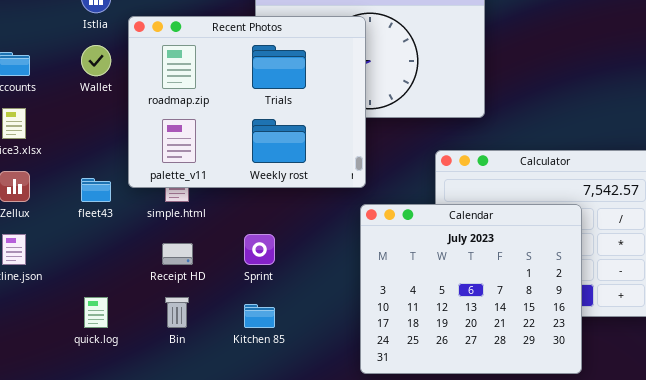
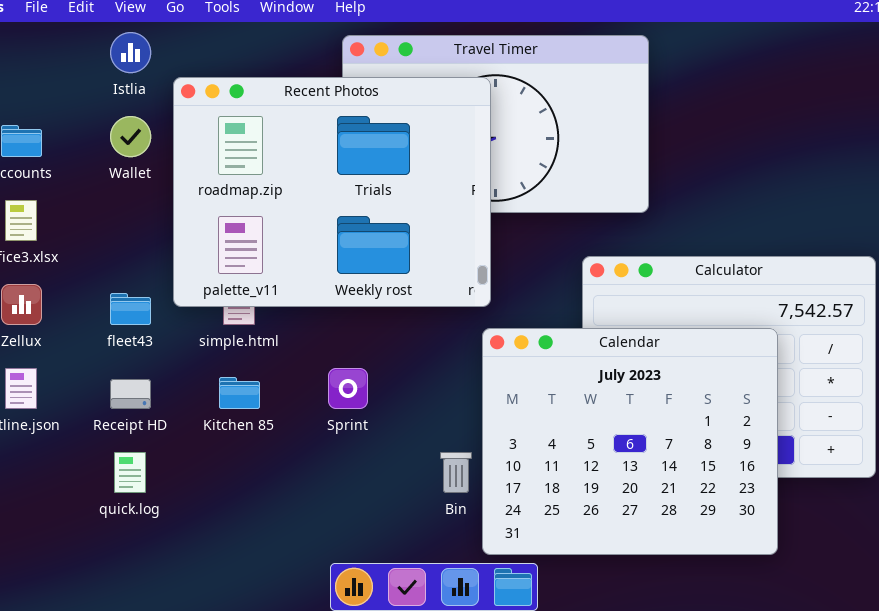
Receipt HD: [162,243,193,265] -> [110,379,151,409], moved
Bin: [165,297,189,328] -> [440,452,472,493], moved
Kitchen 85: [244,304,275,328] -> [219,377,260,409], moved

